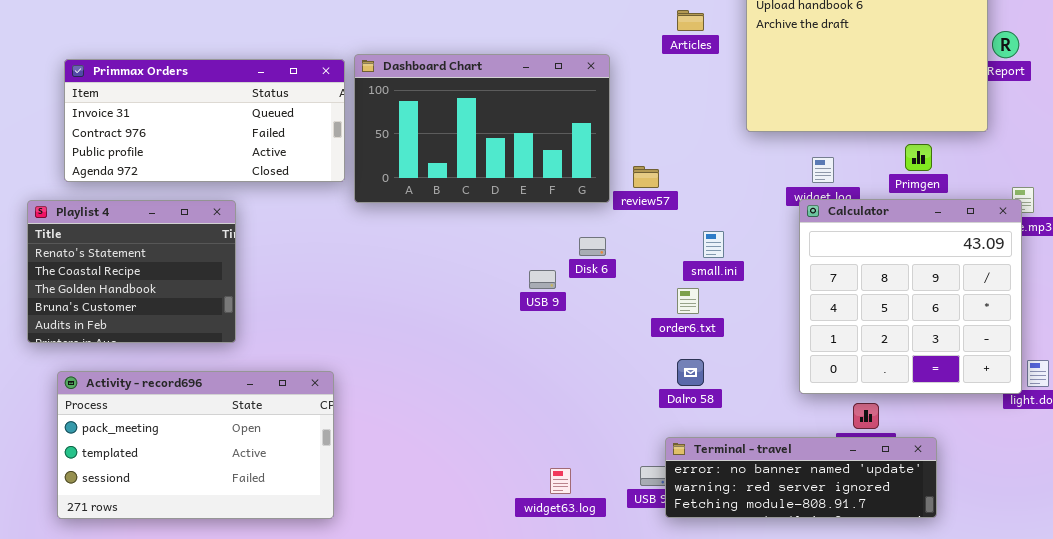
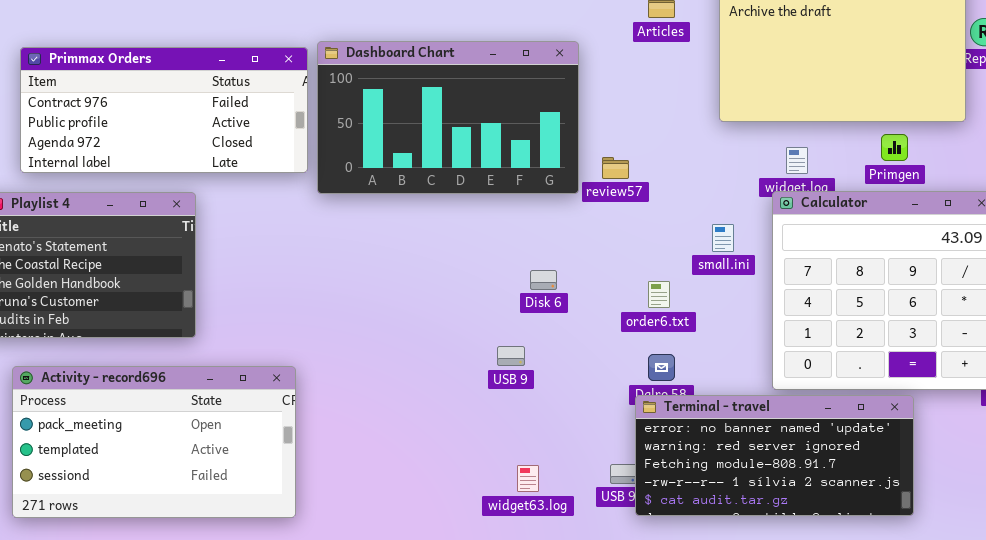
Primmax Orders: [64,59,345,182] -> [20,47,308,173], scrolled down 1 row
small.ini: [703,231,724,258] -> [712,224,734,252], moved
Disk 6: [579,237,606,256] -> [530,270,557,290], moved
USB 9: [529,270,556,289] -> [497,346,525,366], moved
Terminal - travel: [665,437,937,518] -> [635,395,914,516], resized

